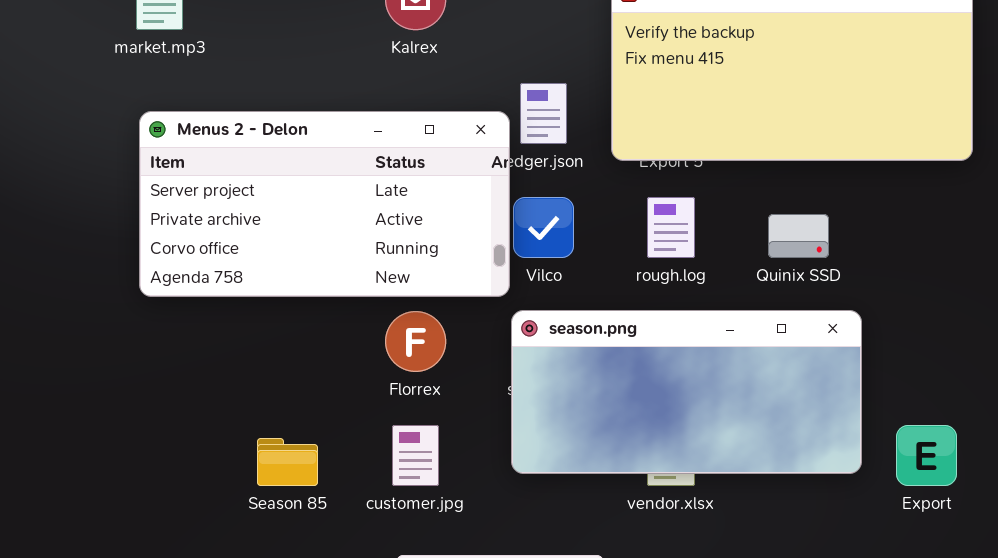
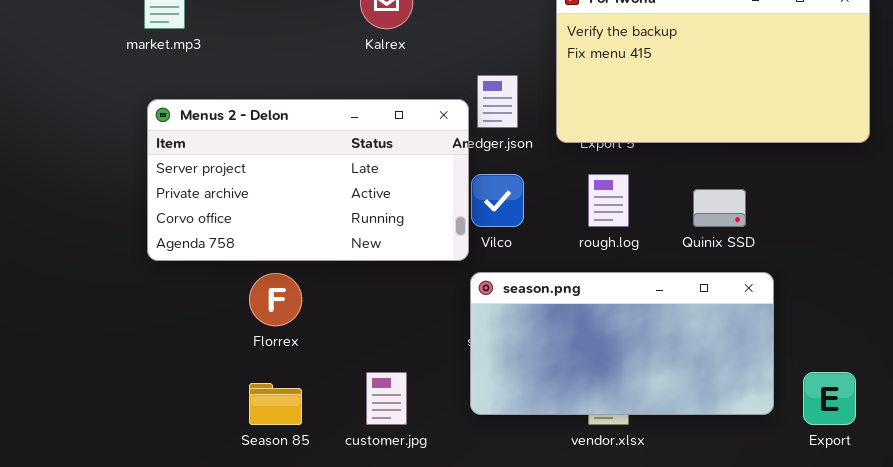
Florrex: [385,311,446,372] -> [249,273,302,326], moved

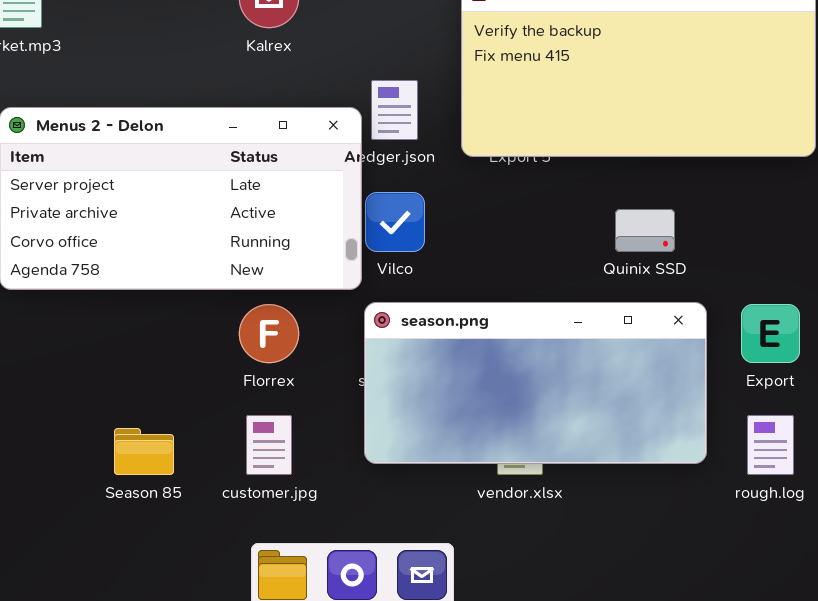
rough.log: [588,174,629,227] -> [747,415,794,475], moved
Florrex: [249,273,302,326] -> [239,304,299,363], moved
Export: [803,372,856,425] -> [741,304,800,363], moved

